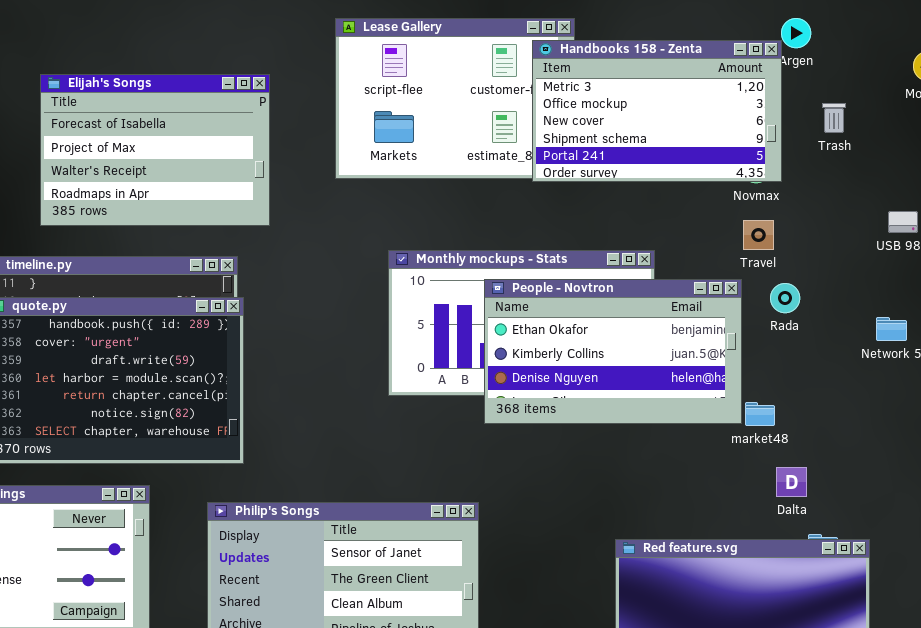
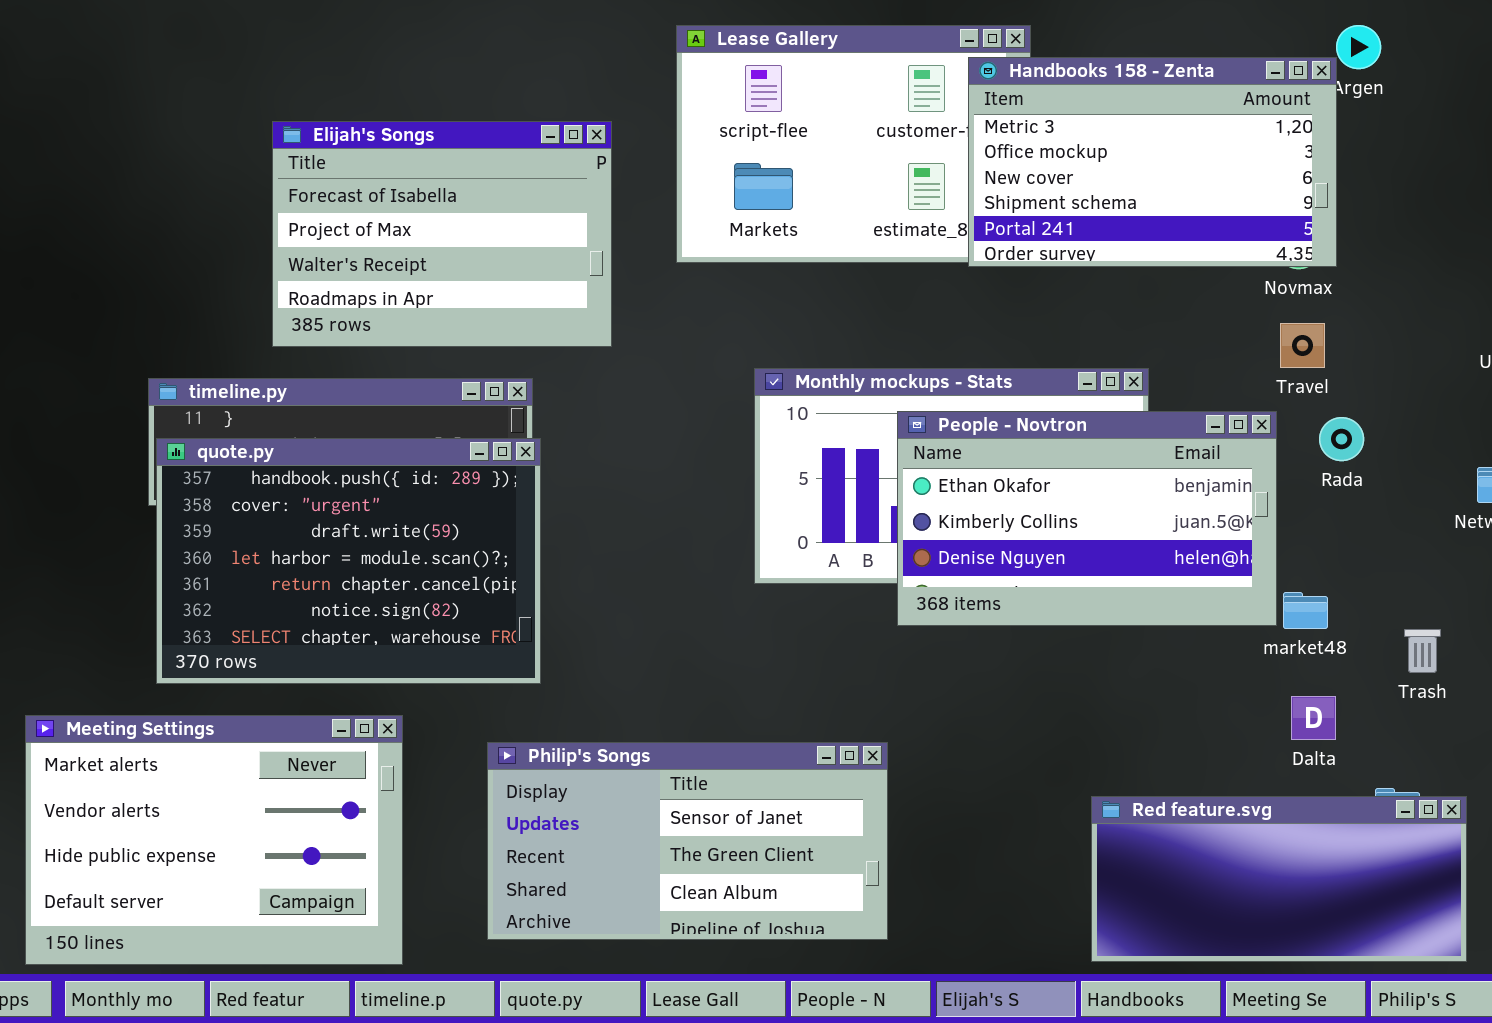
Elijah's Songs: [40,74,270,226] -> [272,121,612,347], moved
Trash: [822,103,846,133] -> [1404,629,1441,673], moved
Dalta: [776,467,807,497] -> [1291,696,1336,740], moved

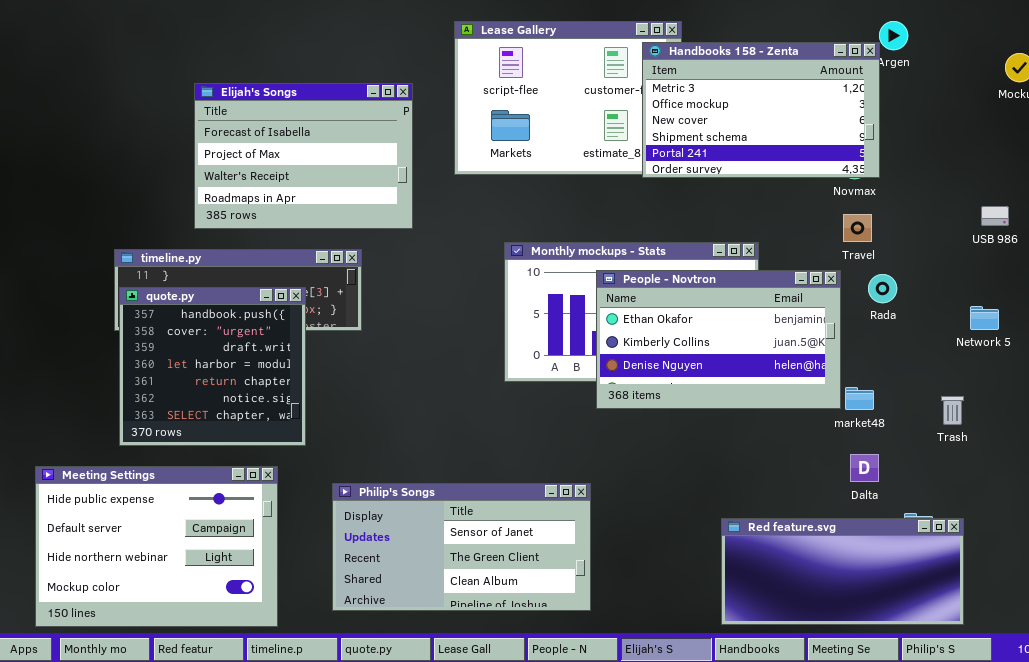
quote.py: [156,438,541,684] -> [119,287,306,446], resized
Trash: [1404,629,1441,673] -> [941,396,964,425], moved
Meeting Settings: [25,715,403,965] -> [35,466,278,627], scrolled down 2 rows

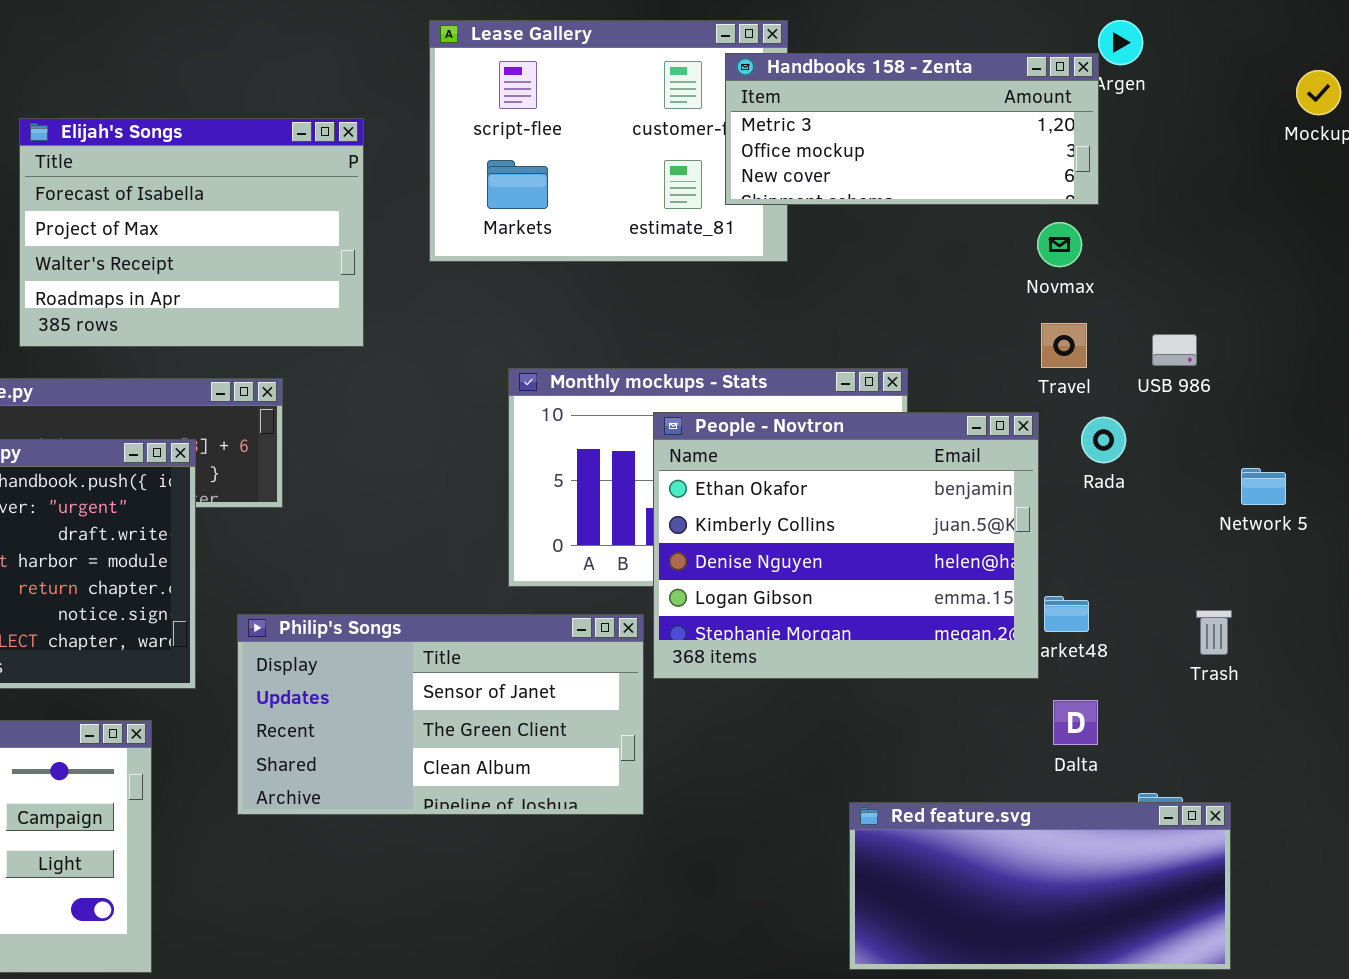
Handbooks 158 - Zenta: [642,42,880,178] -> [725,53,1099,205], resized
USB 986: [981,206,1009,226] -> [1152,334,1197,366], moved
People - Novtron: [596,270,841,409] -> [653,412,1039,679], resized
Philip's Songs: [332,483,591,611] -> [237,614,644,815], moved

